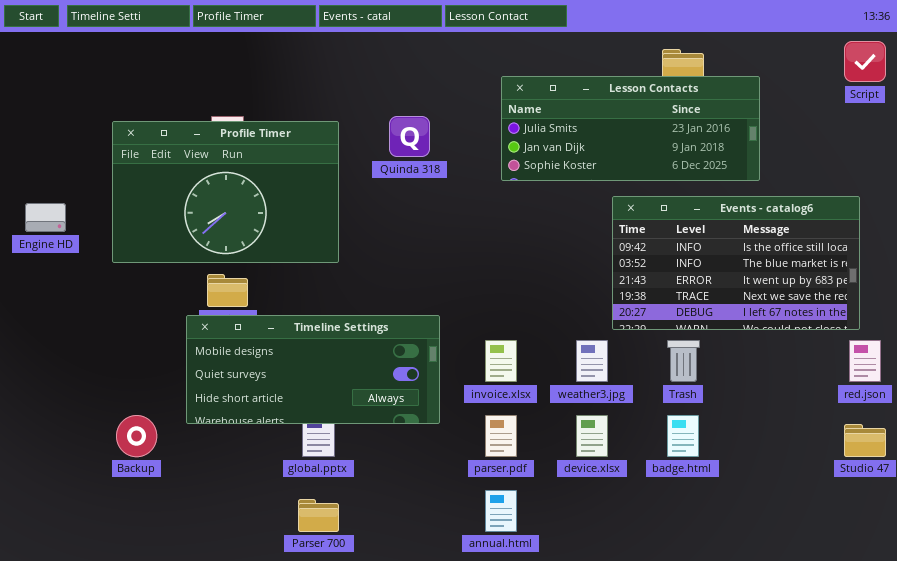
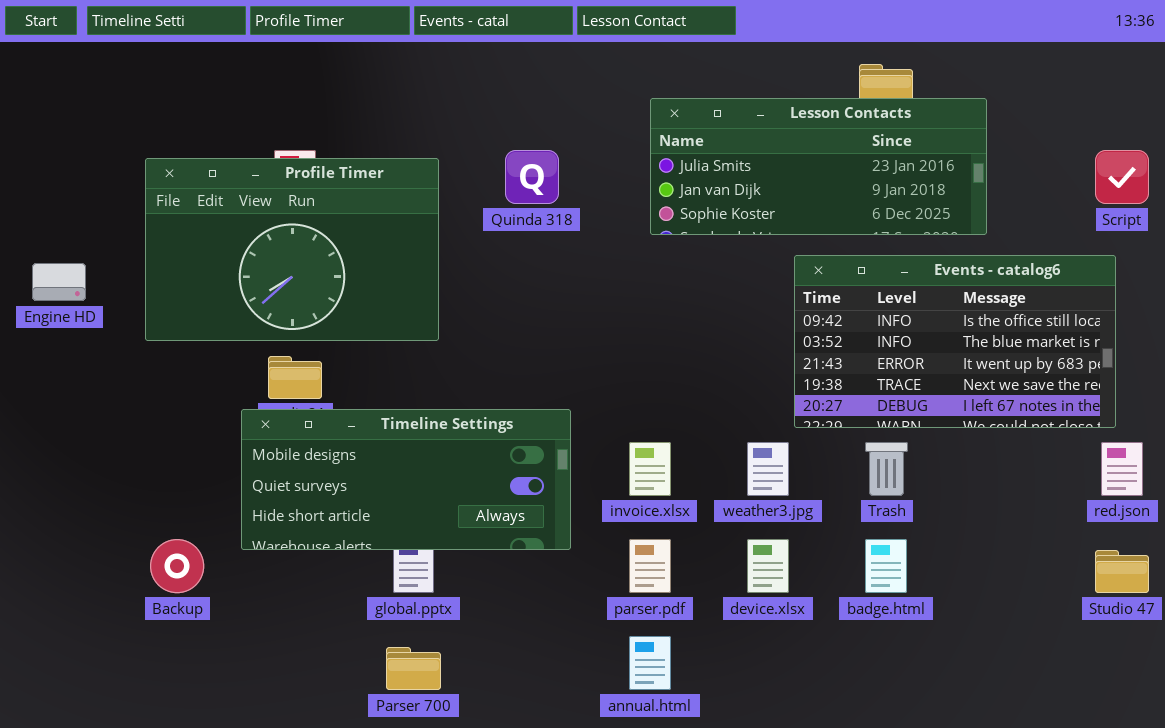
Script: [844,41,886,82] -> [1095,150,1149,204], moved

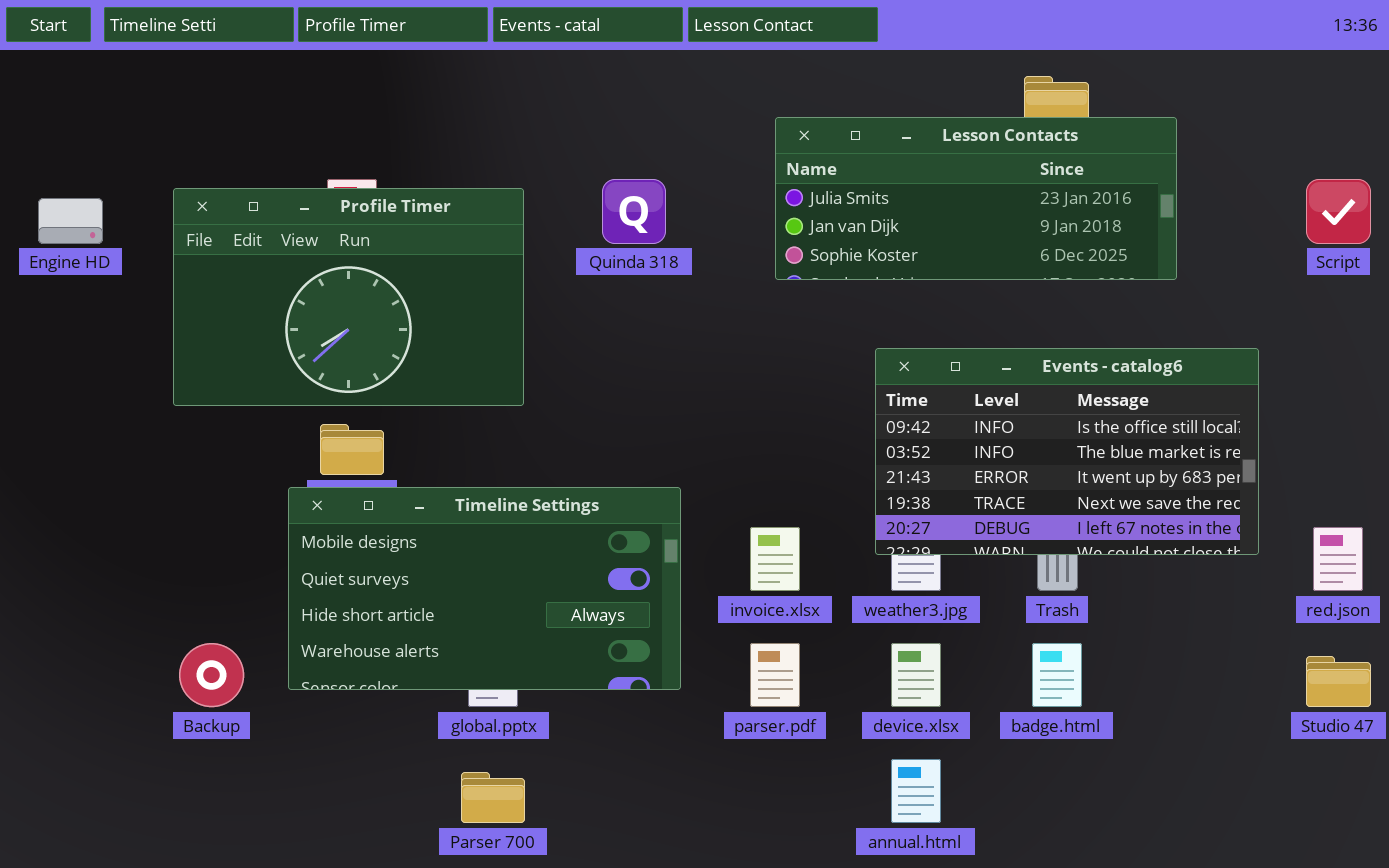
Events - catalog6: [794,255,1116,428] -> [875,348,1259,555], moved
Engine HD: [32,263,86,301] -> [38,198,103,244], moved
Timeline Settings: [241,409,571,550] -> [288,487,681,690], resized
annual.html: [629,636,671,690] -> [891,759,941,823], moved

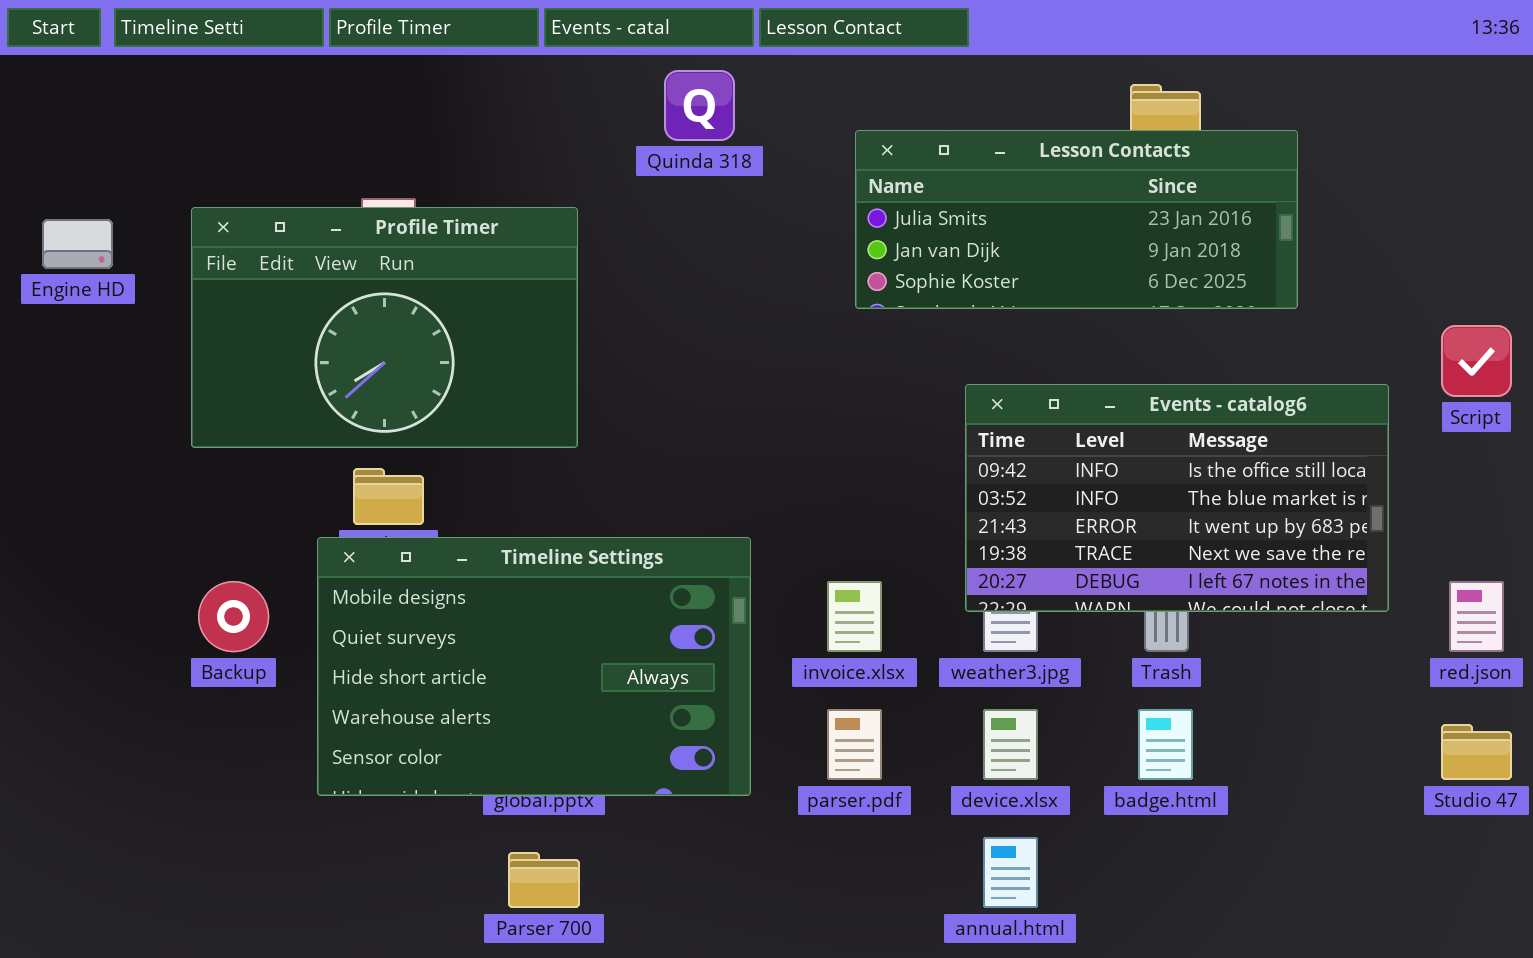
Quinda 318: [602,179,666,244] -> [664,70,735,141], moved
Script: [1306,179,1371,244] -> [1441,325,1512,397], moved
Timeline Settings: [288,487,681,690] -> [317,537,751,796], resized
Backup: [179,643,244,707] -> [198,581,269,652], moved

